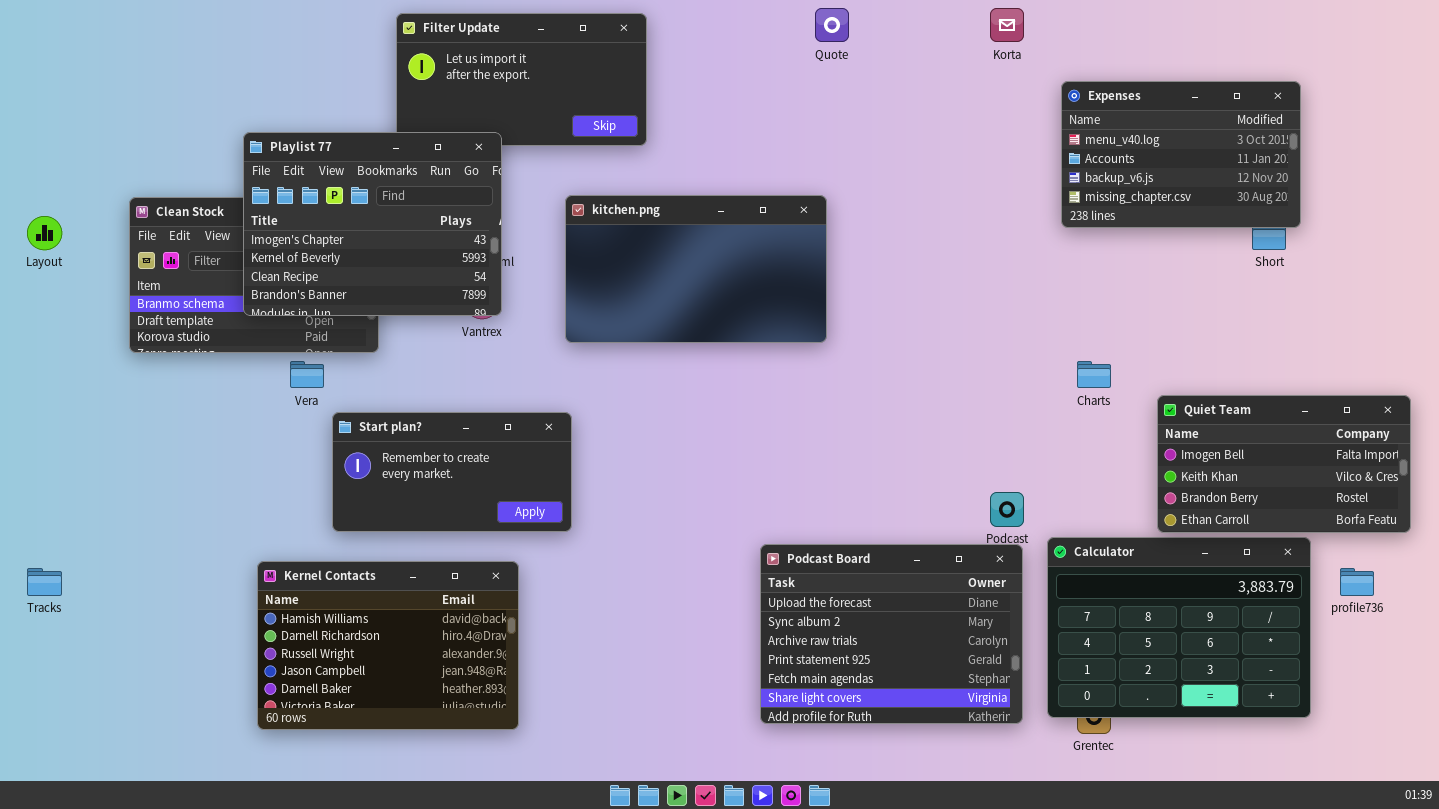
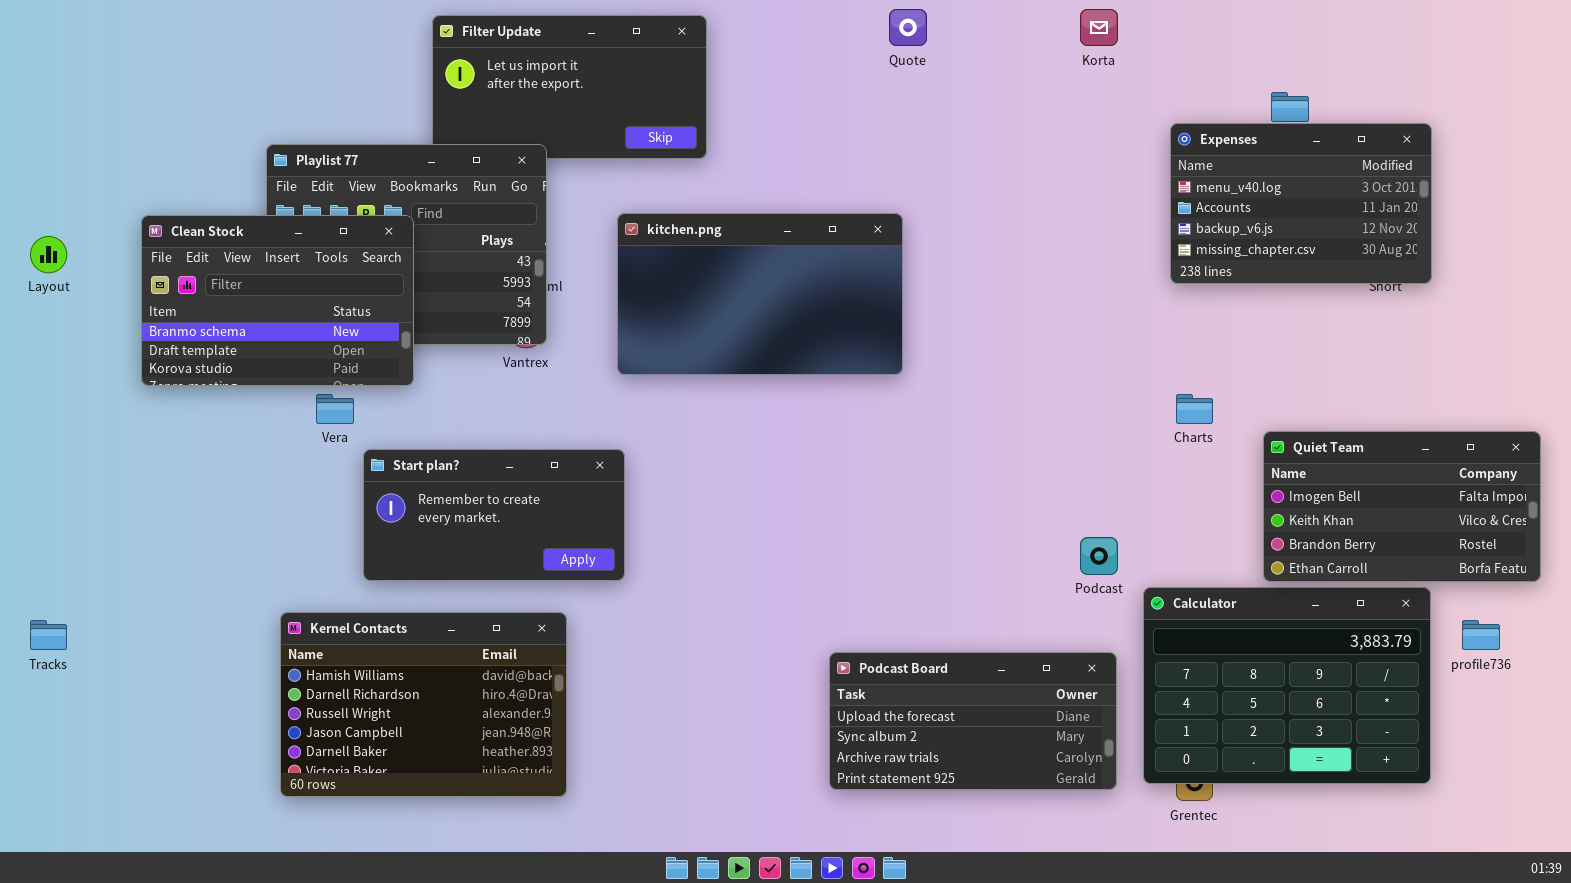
Expenses: [1061,81,1301,228] -> [1170,123,1432,284], moved
Clean Stock: [129,197,379,353] -> [141,215,414,386], raised
Podcast Board: [760,544,1023,724] -> [829,652,1117,790], resized

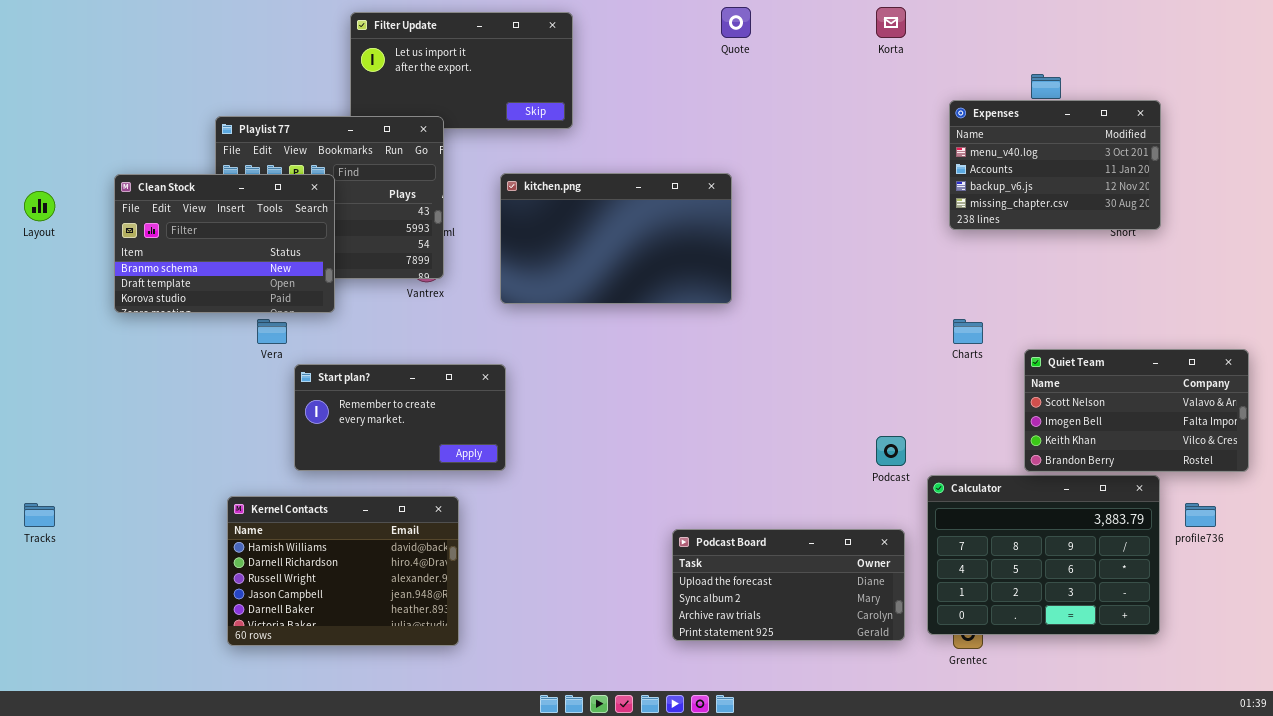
Quiet Team: [1263,431,1541,582] -> [1024,349,1249,472], scrolled up 1 row

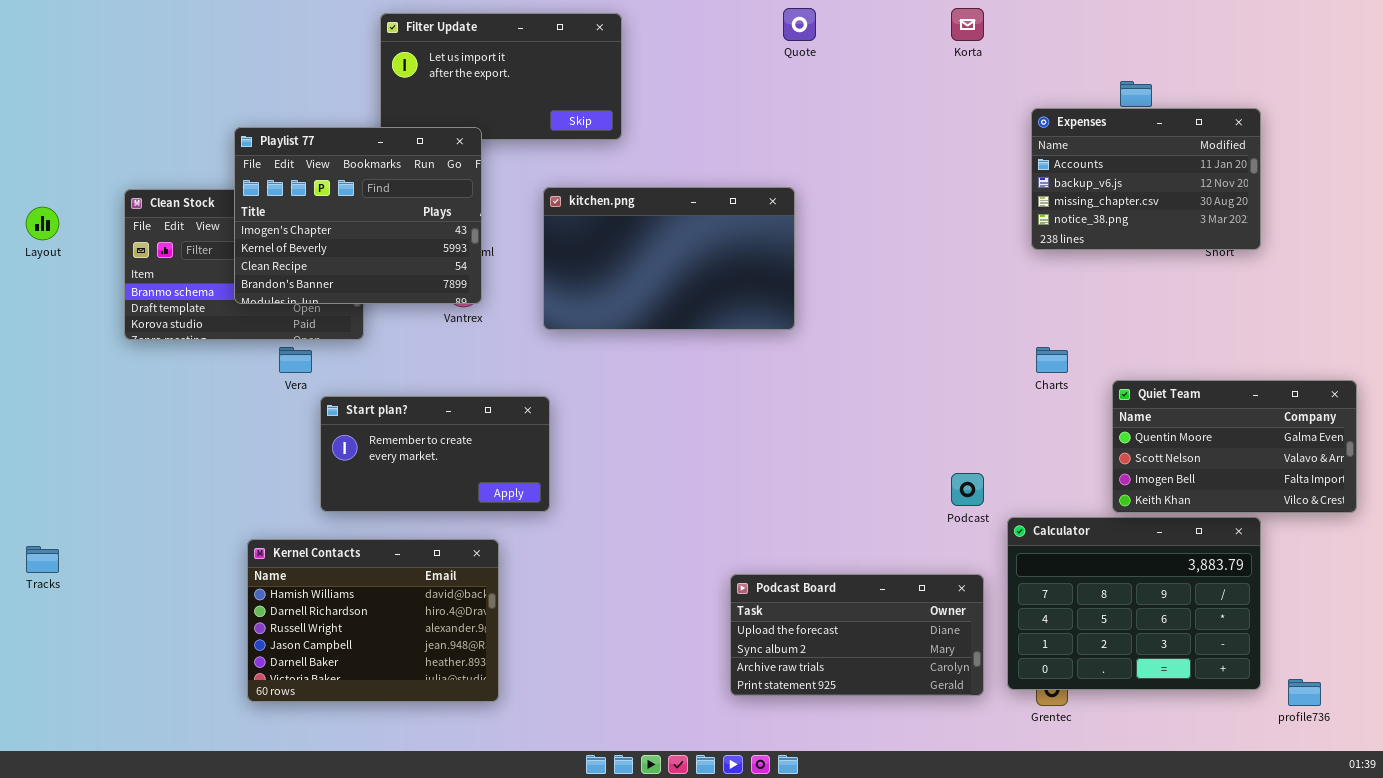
Expenses: [949,100,1161,230] -> [1031,108,1261,250], scrolled down 1 row
Playlist 77: [215,116,444,279] -> [234,127,482,304], raised
Quiet Team: [1024,349,1249,472] -> [1112,380,1357,513], scrolled up 1 row
profile736: [1185,503,1216,527] -> [1288,679,1321,706], moved

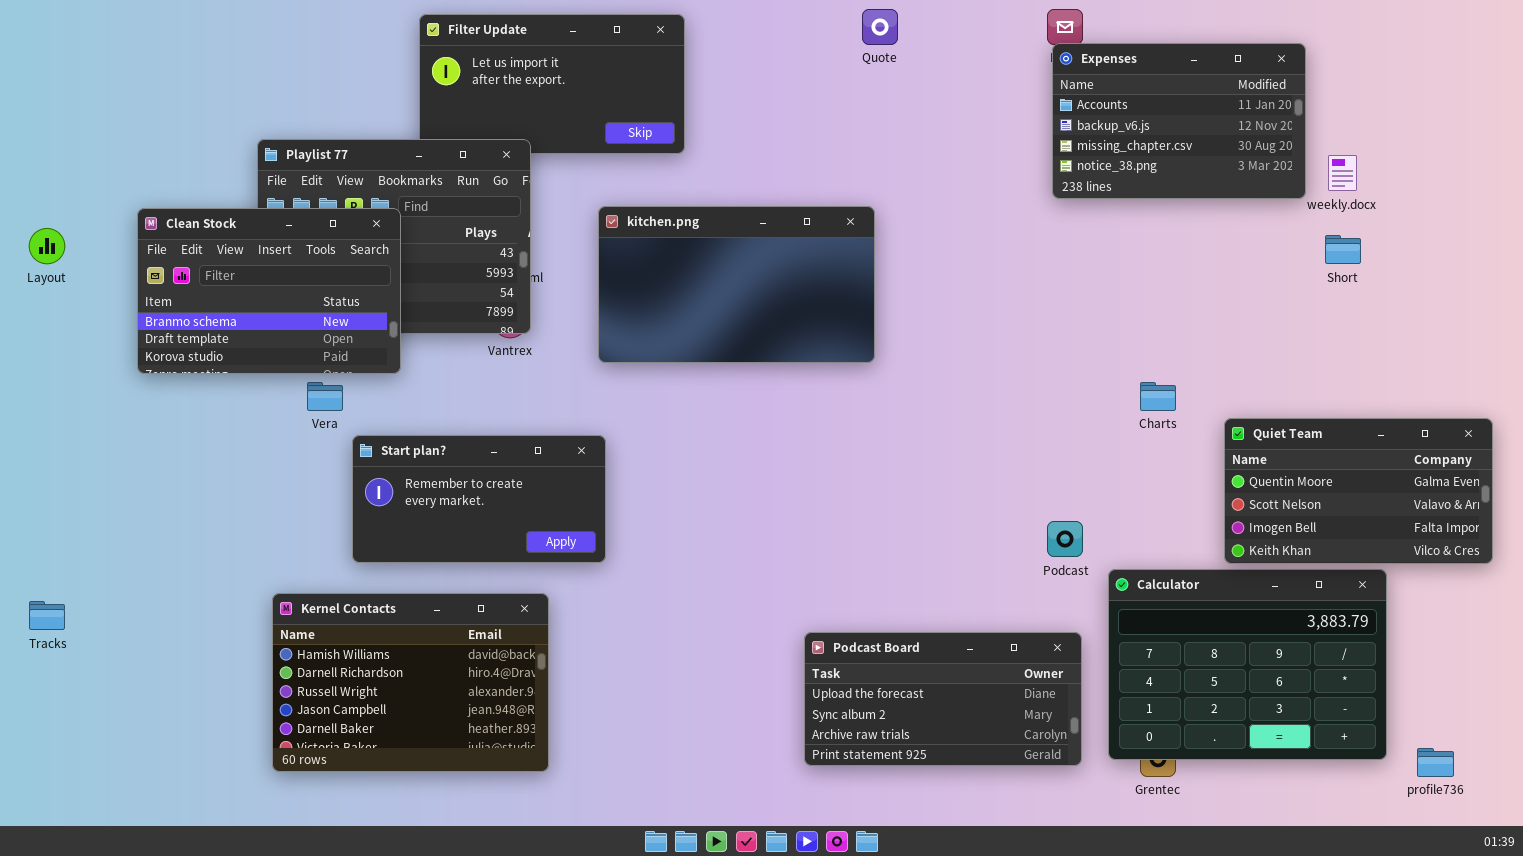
Expenses: [1031,108,1261,250] -> [1052,43,1306,199], moved
Clean Stock: [124,189,364,340] -> [137,208,401,374], raised

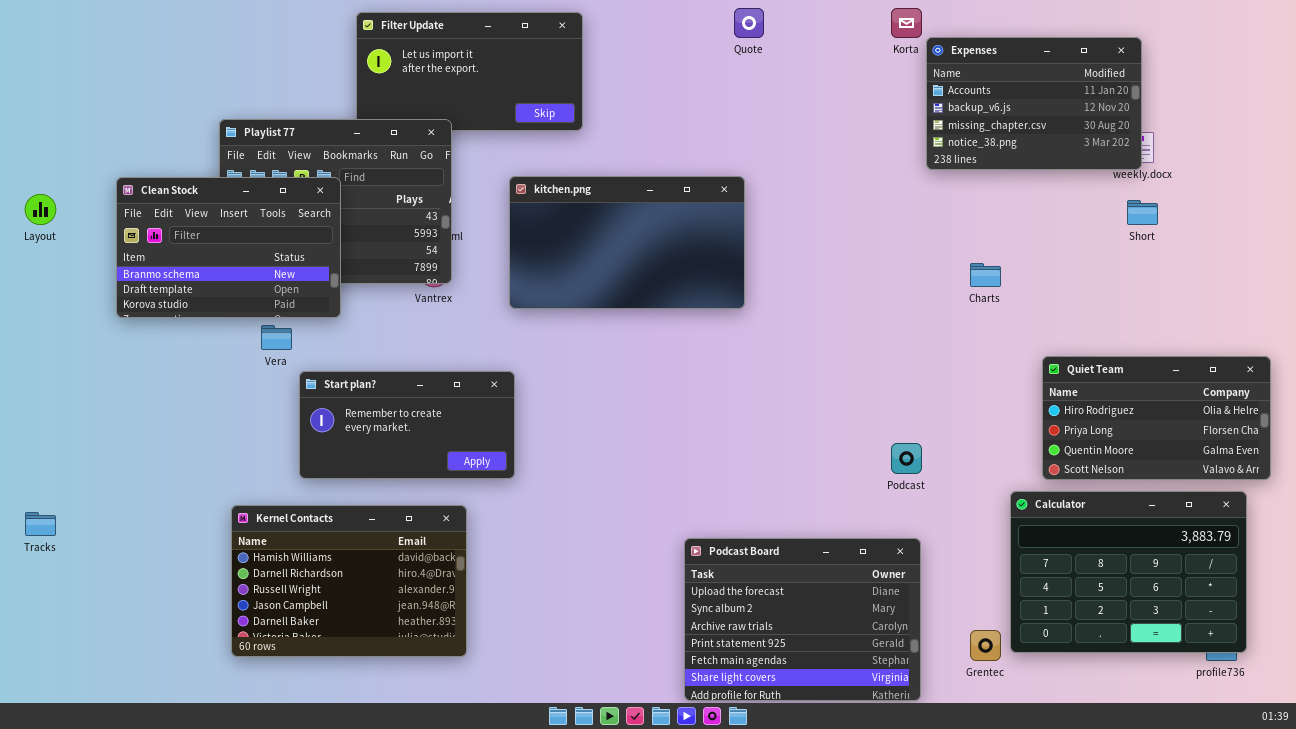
Expenses: [1052,43,1306,199] -> [926,37,1142,170], moved
Charts: [1140,382,1176,411] -> [970,263,1001,287], moved
Quiet Team: [1224,418,1493,564] -> [1042,356,1271,480], scrolled up 2 rows
Calculator: [1108,569,1387,760] -> [1010,491,1247,653], moved
Podcast Board: [804,632,1082,766] -> [684,538,921,701], resized

